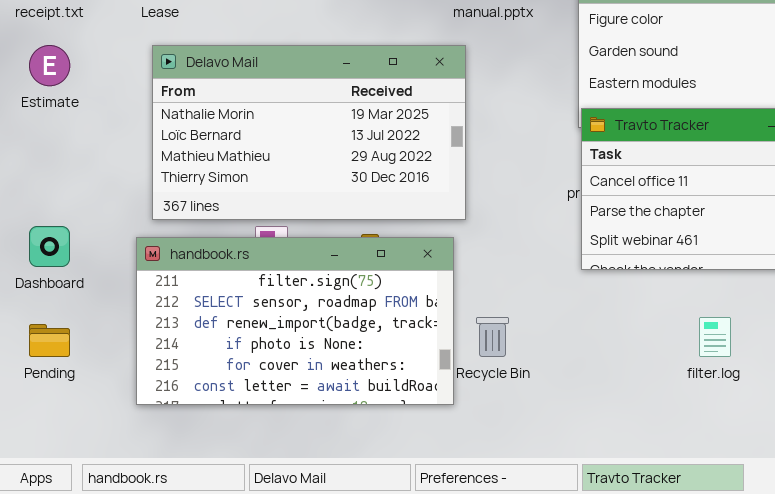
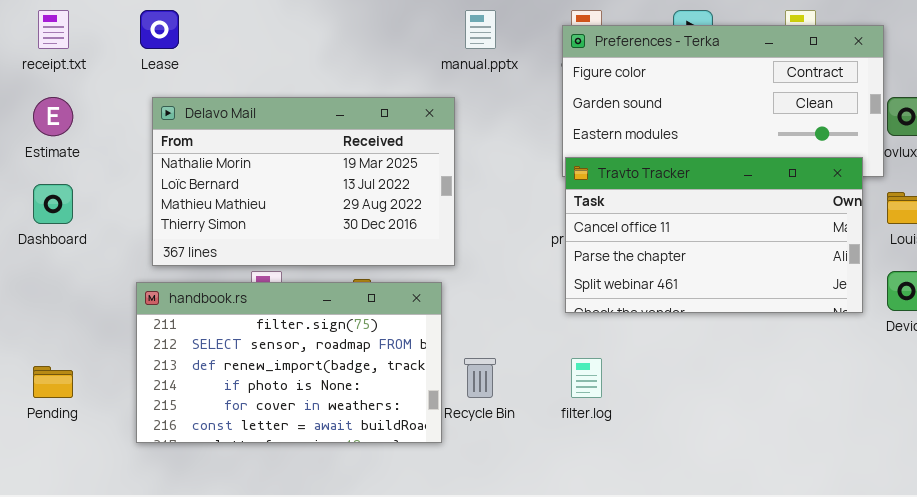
Dashboard: [29,226,70,267] -> [33,184,73,224], moved
filter.log: [699,317,731,357] -> [571,358,602,398], moved

